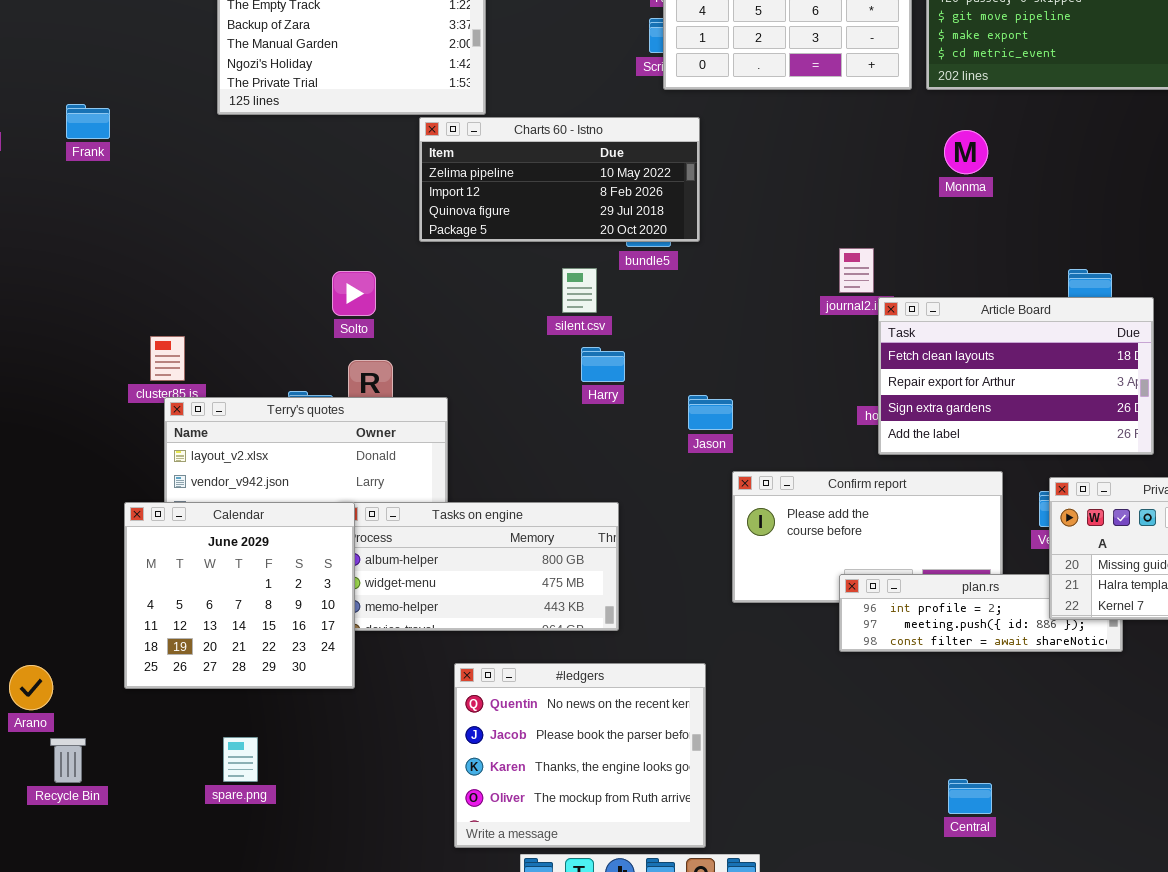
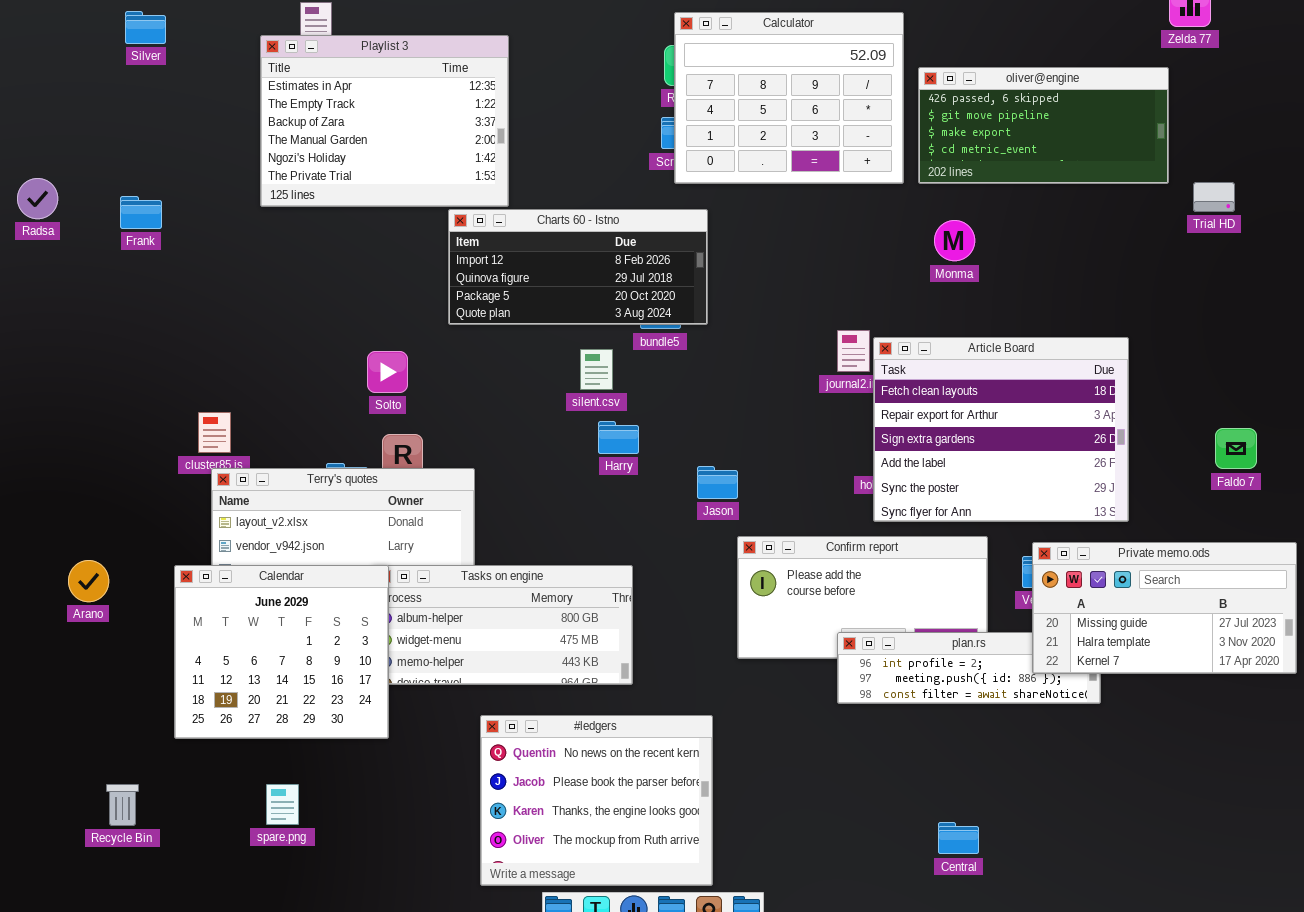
Charts 60 - Istno: [419,117,700,242] -> [448,209,708,325], scrolled down 1 row
Article Board: [878,297,1154,455] -> [873,337,1129,522], resized
Arano: [9,665,53,710] -> [68,560,109,602], moved

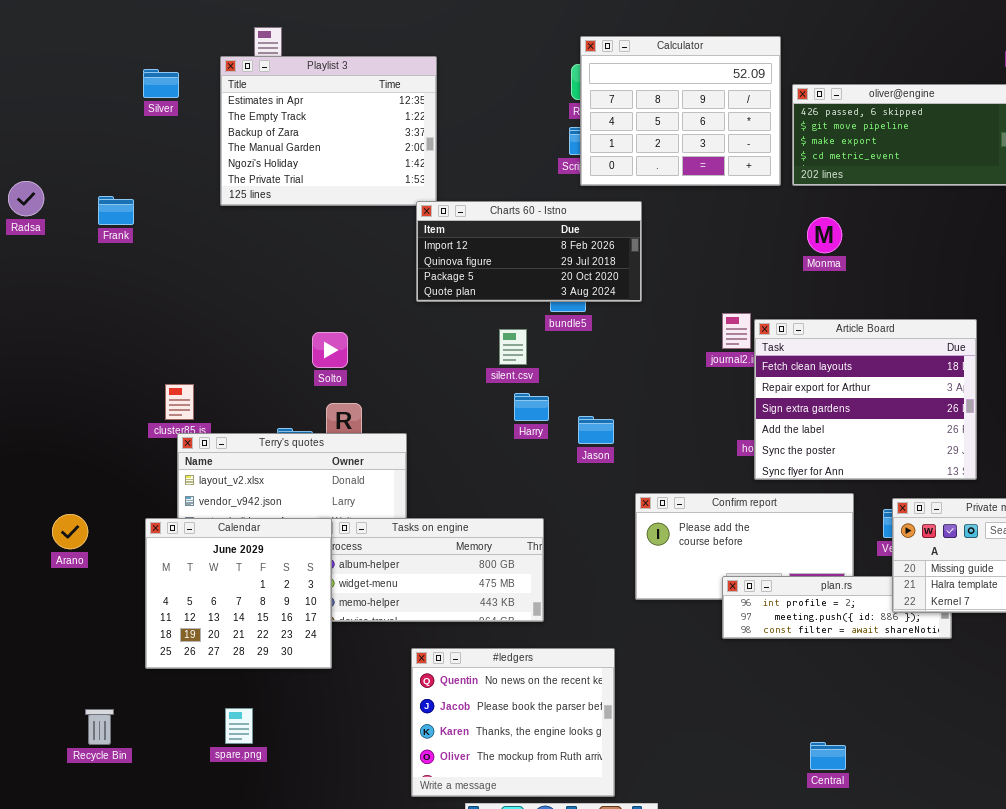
Silver: [125,11,166,44] -> [143,69,179,98], moved
Charts 60 - Istno: [448,209,708,325] -> [416,201,642,302], moved
Jason: [697,466,738,499] -> [578,416,614,444], moved

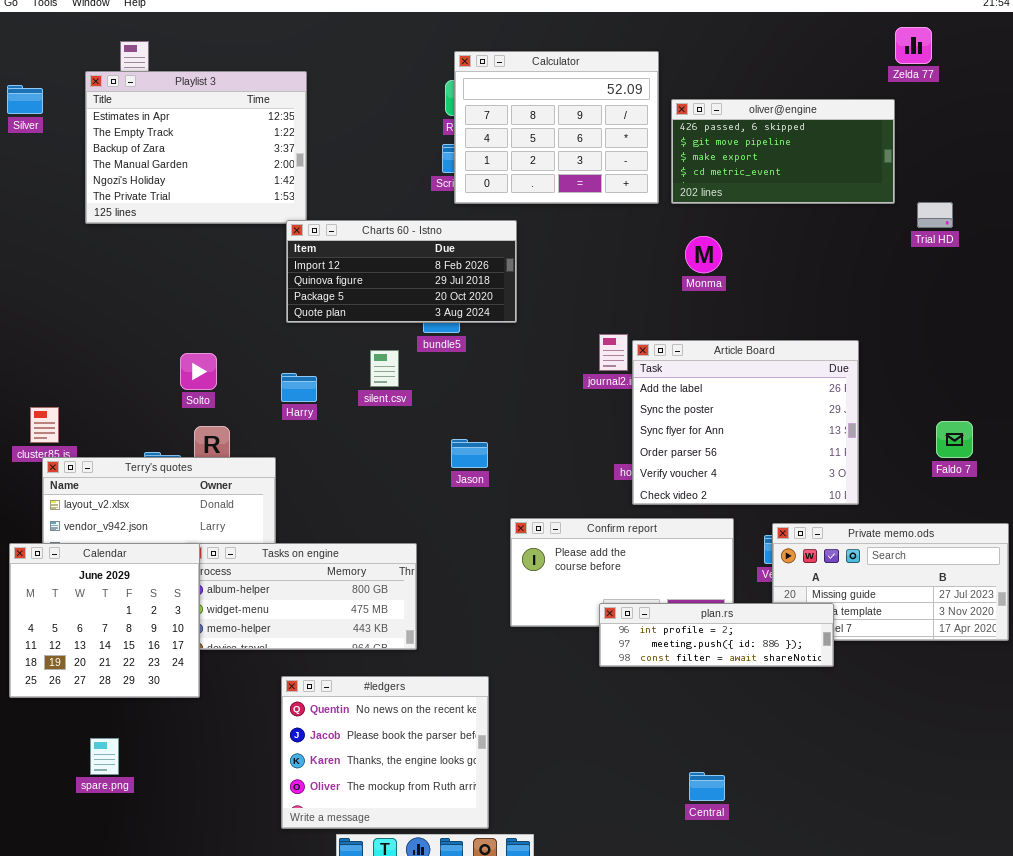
Article Board: [754,319,977,480] -> [632,340,859,505], scrolled down 3 rows
Harry: [514,393,549,421] -> [281,373,317,402], moved
plan.rs: [722,576,952,639] -> [599,603,834,667], raised

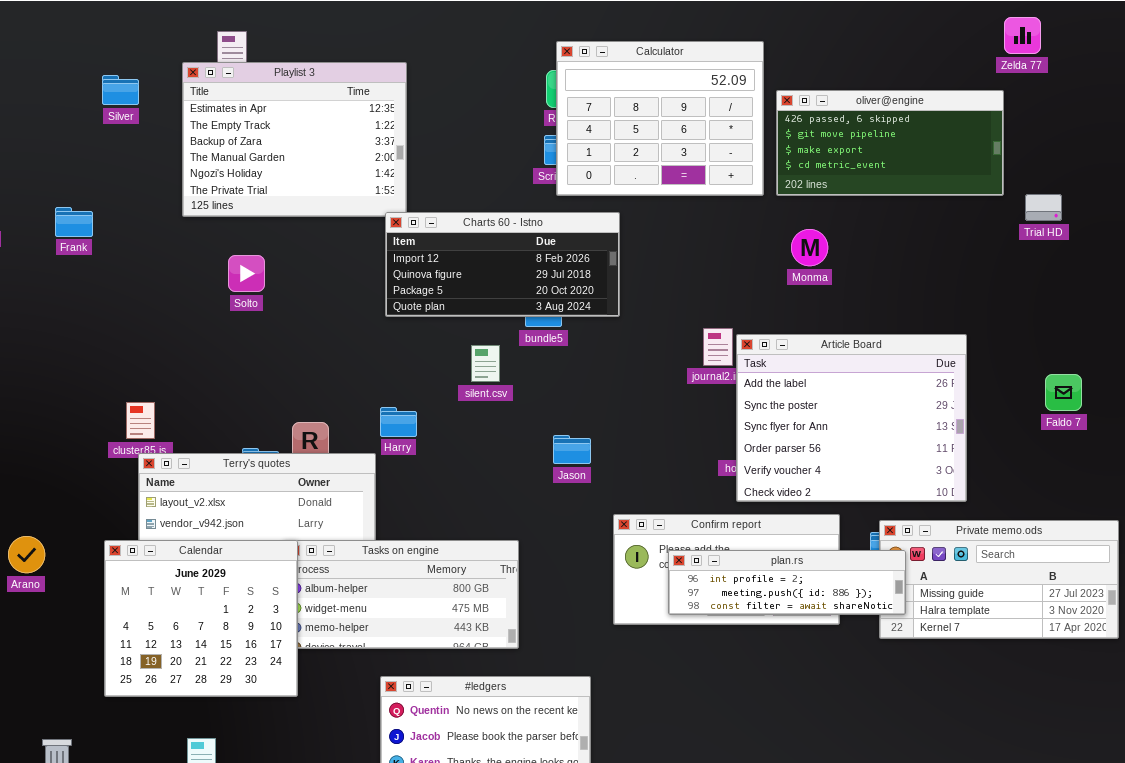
Solto: [180,353,217,390] -> [228,255,265,292], moved
Harry: [281,373,317,402] -> [380,407,417,437], moved
Faldo 7: [936,421,973,458] -> [1045,374,1082,411], moved
plan.rs: [599,603,834,667] -> [668,550,906,615], moved

